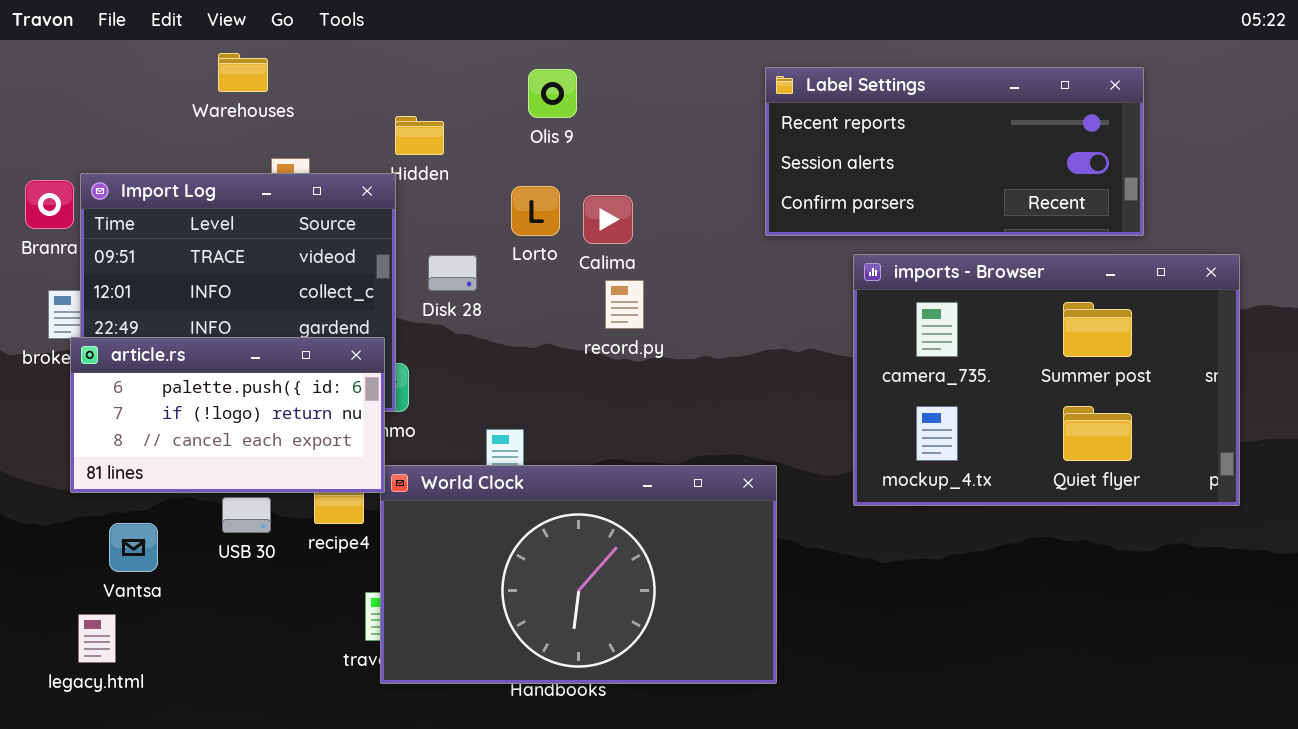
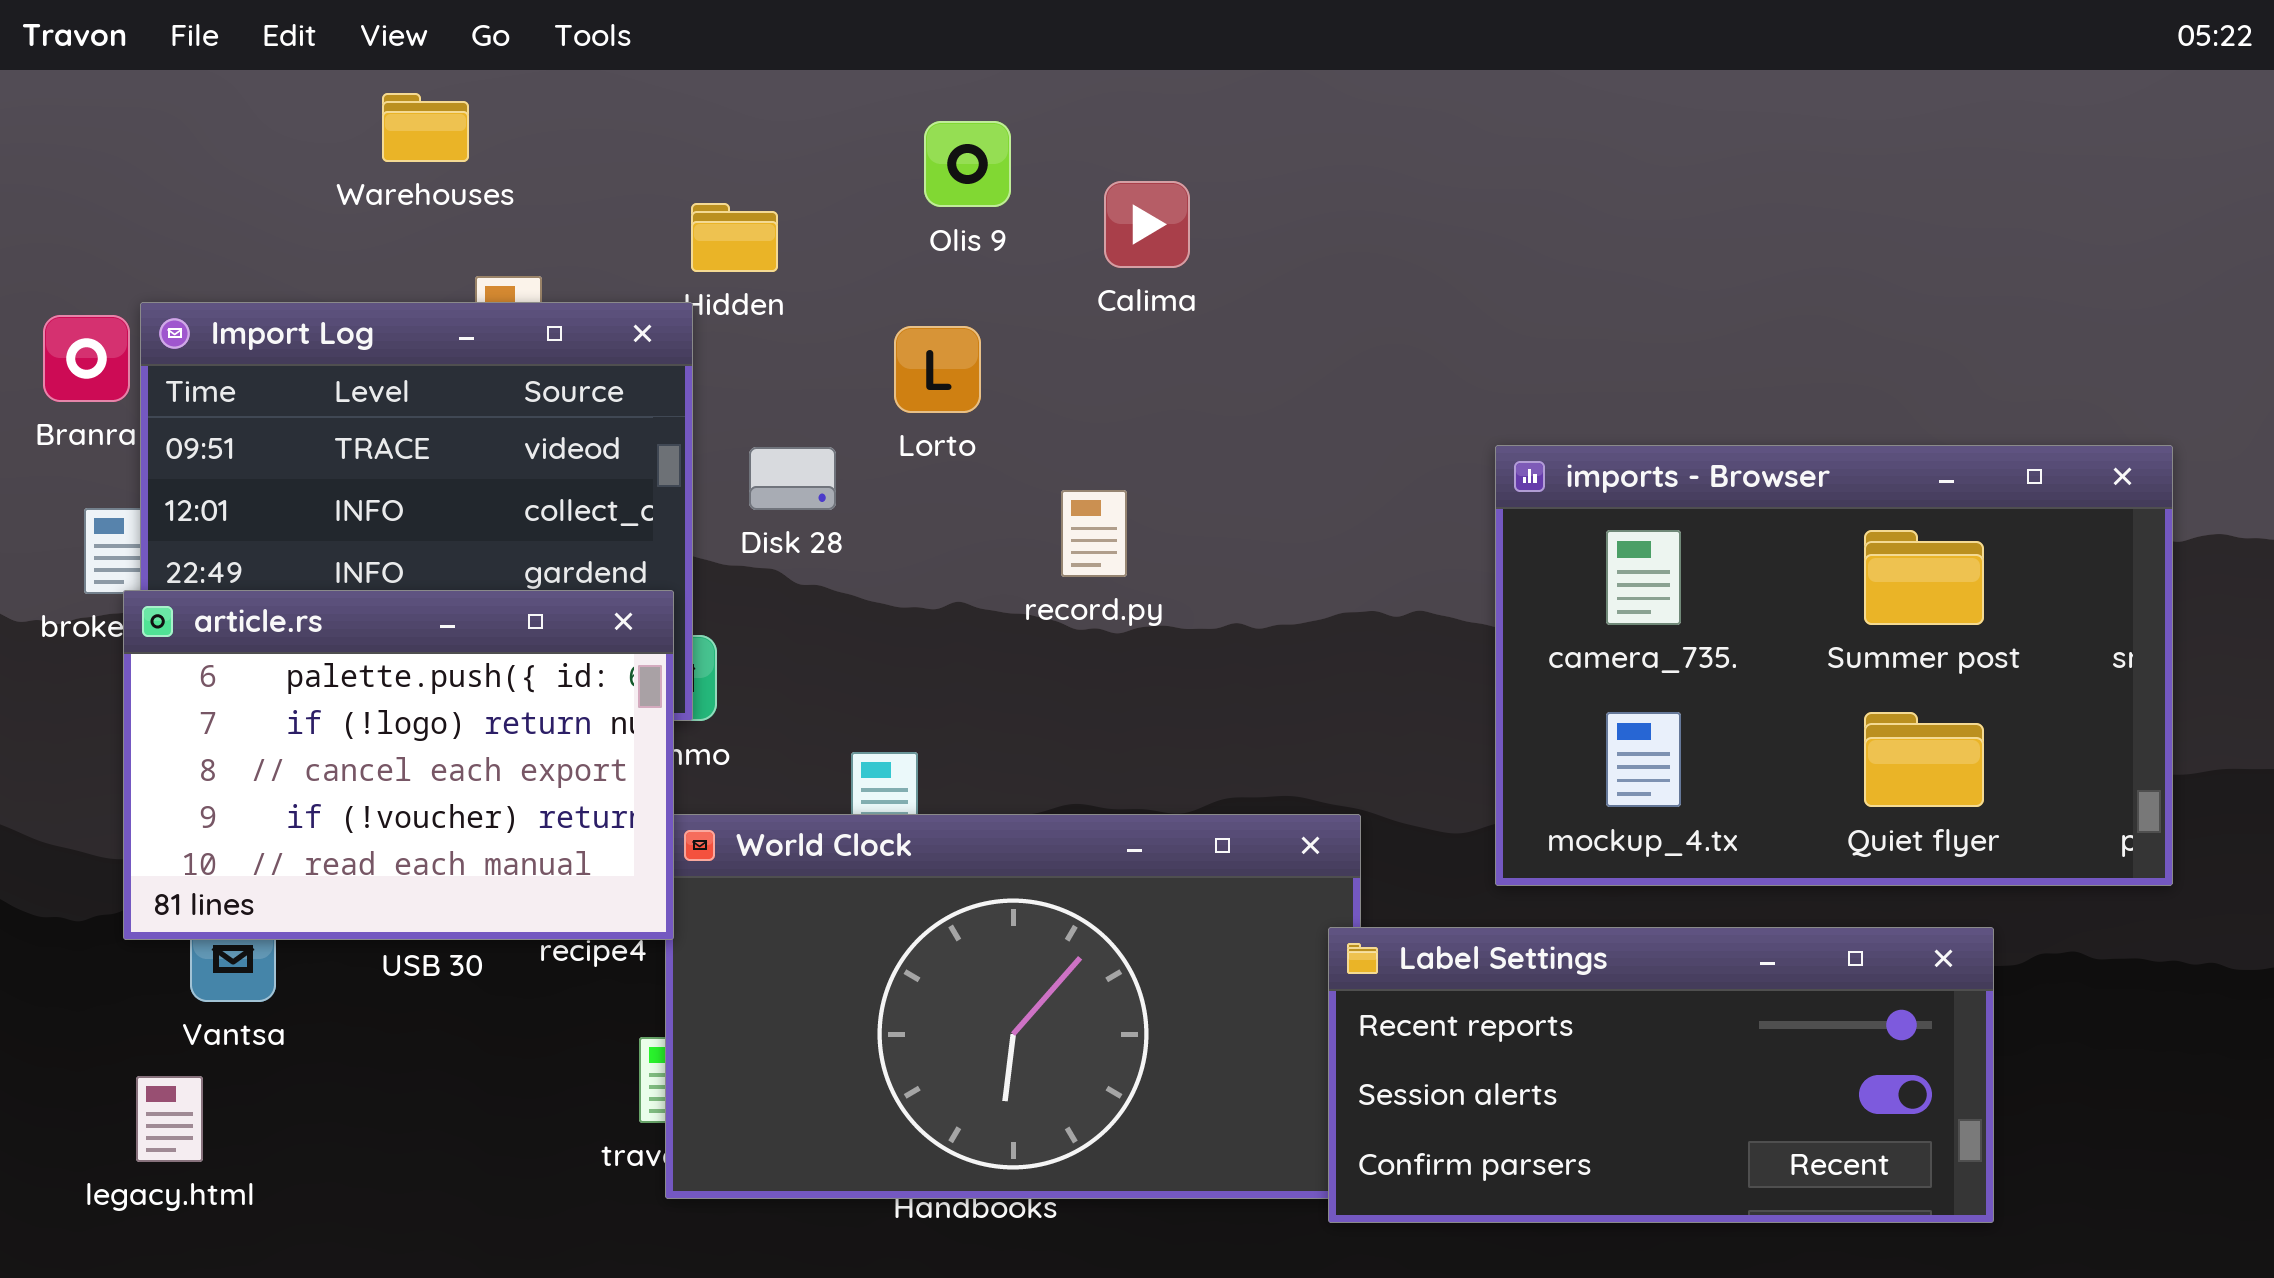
Label Settings: [765,67,1144,236] -> [1328,927,1994,1223], moved
Calima: [583,195,633,244] -> [1104,181,1190,268], moved
article.rs: [70,337,385,493] -> [123,590,674,940], resized

